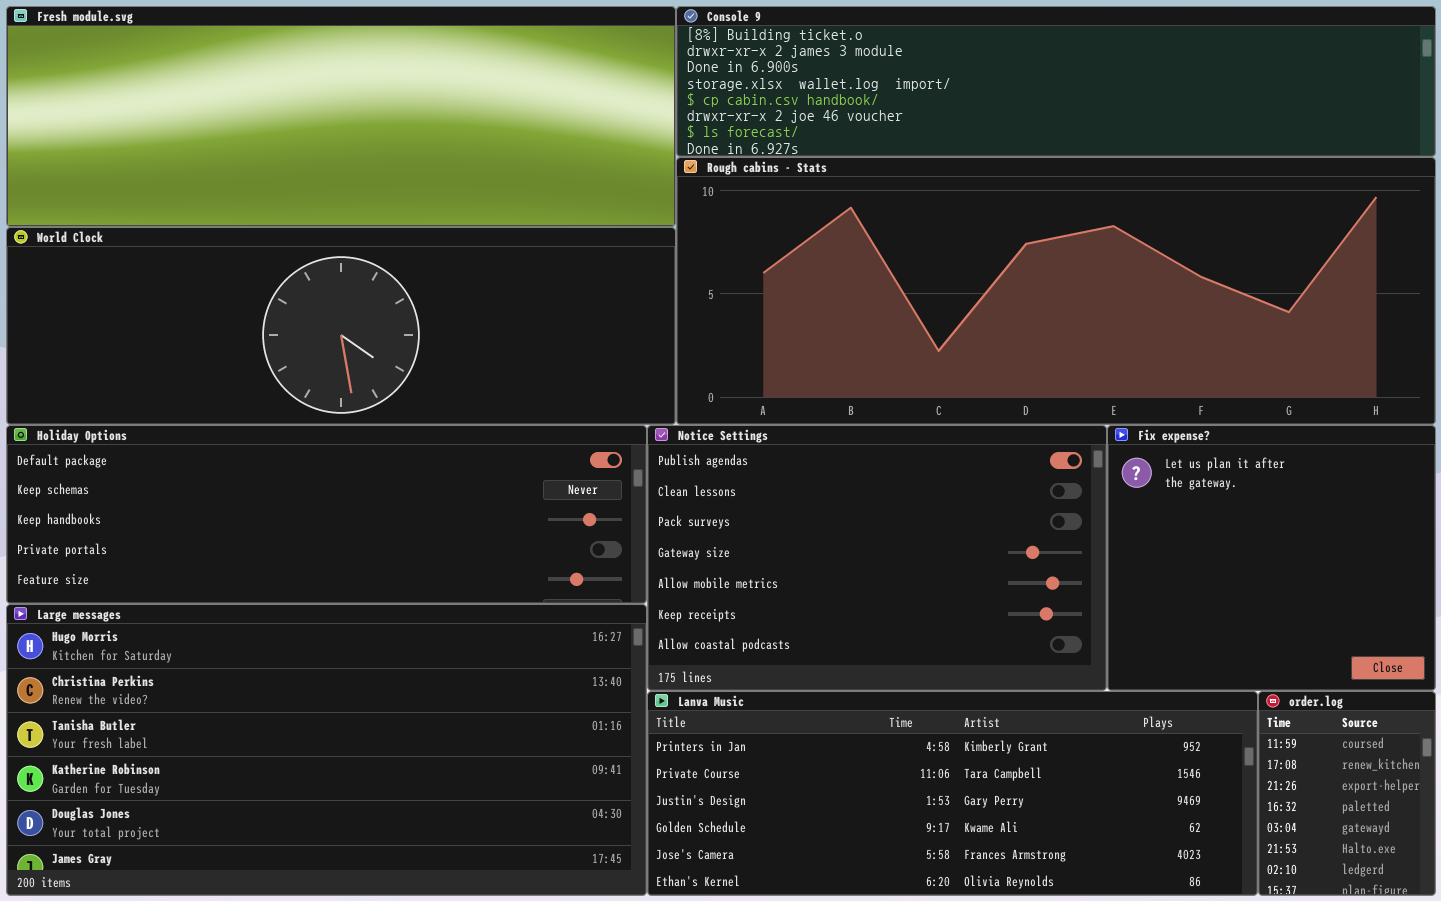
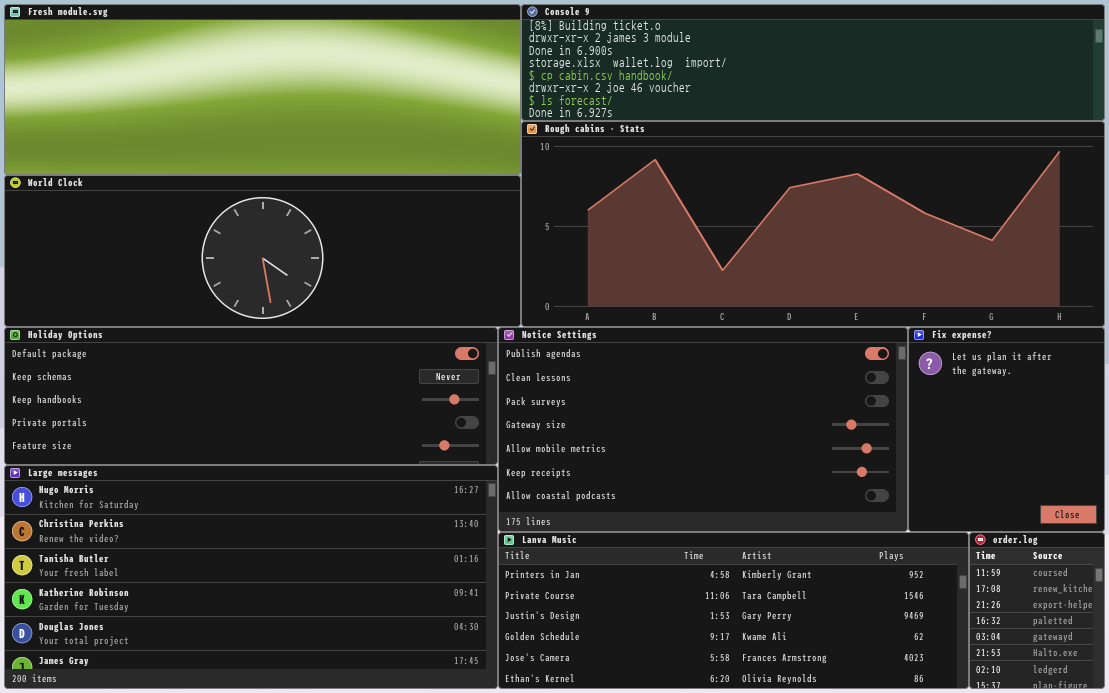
Notice Settings: [647,425,1107,691] -> [498,327,908,532], resized
Fix expense?: [1107,425,1436,691] -> [908,327,1105,532], resized

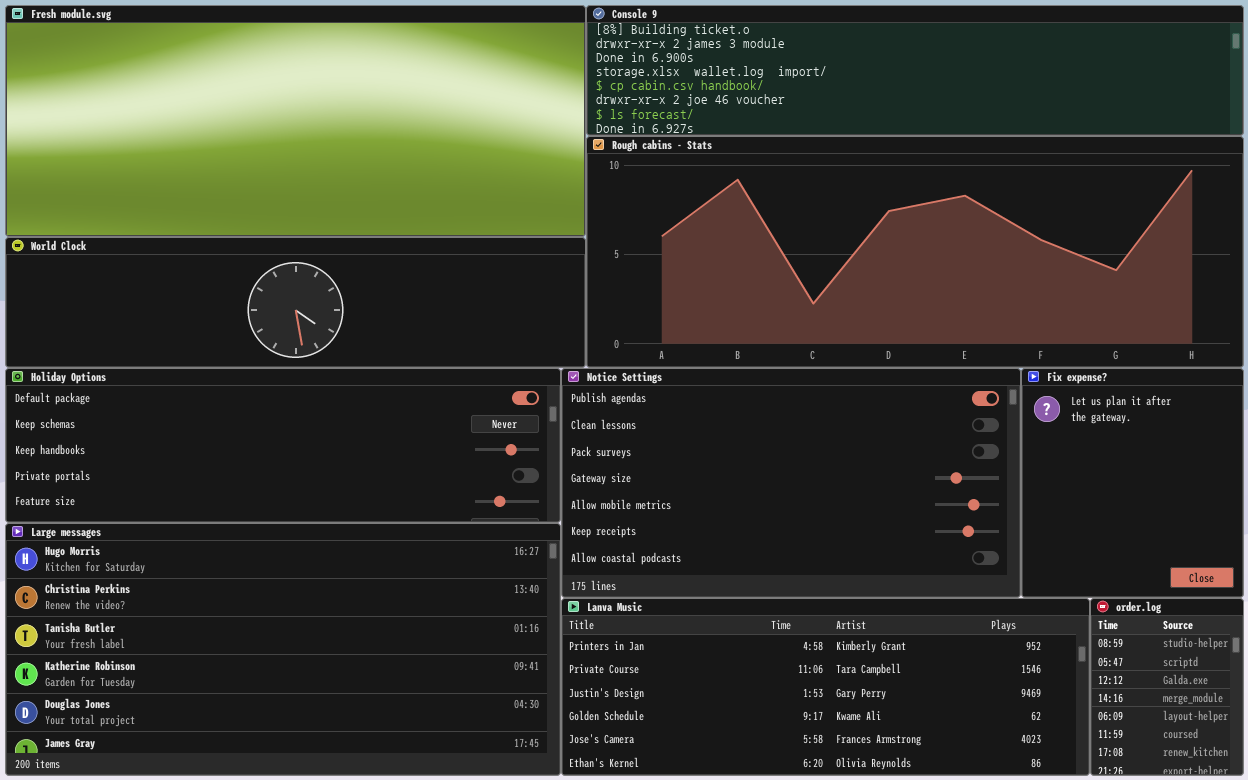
Fresh module.svg: [4,4,521,175] -> [5,5,586,237], resized
World Clock: [4,175,521,327] -> [5,237,586,368], resized
order.log: [969,532,1105,689] -> [1090,598,1244,776], scrolled up 5 rows

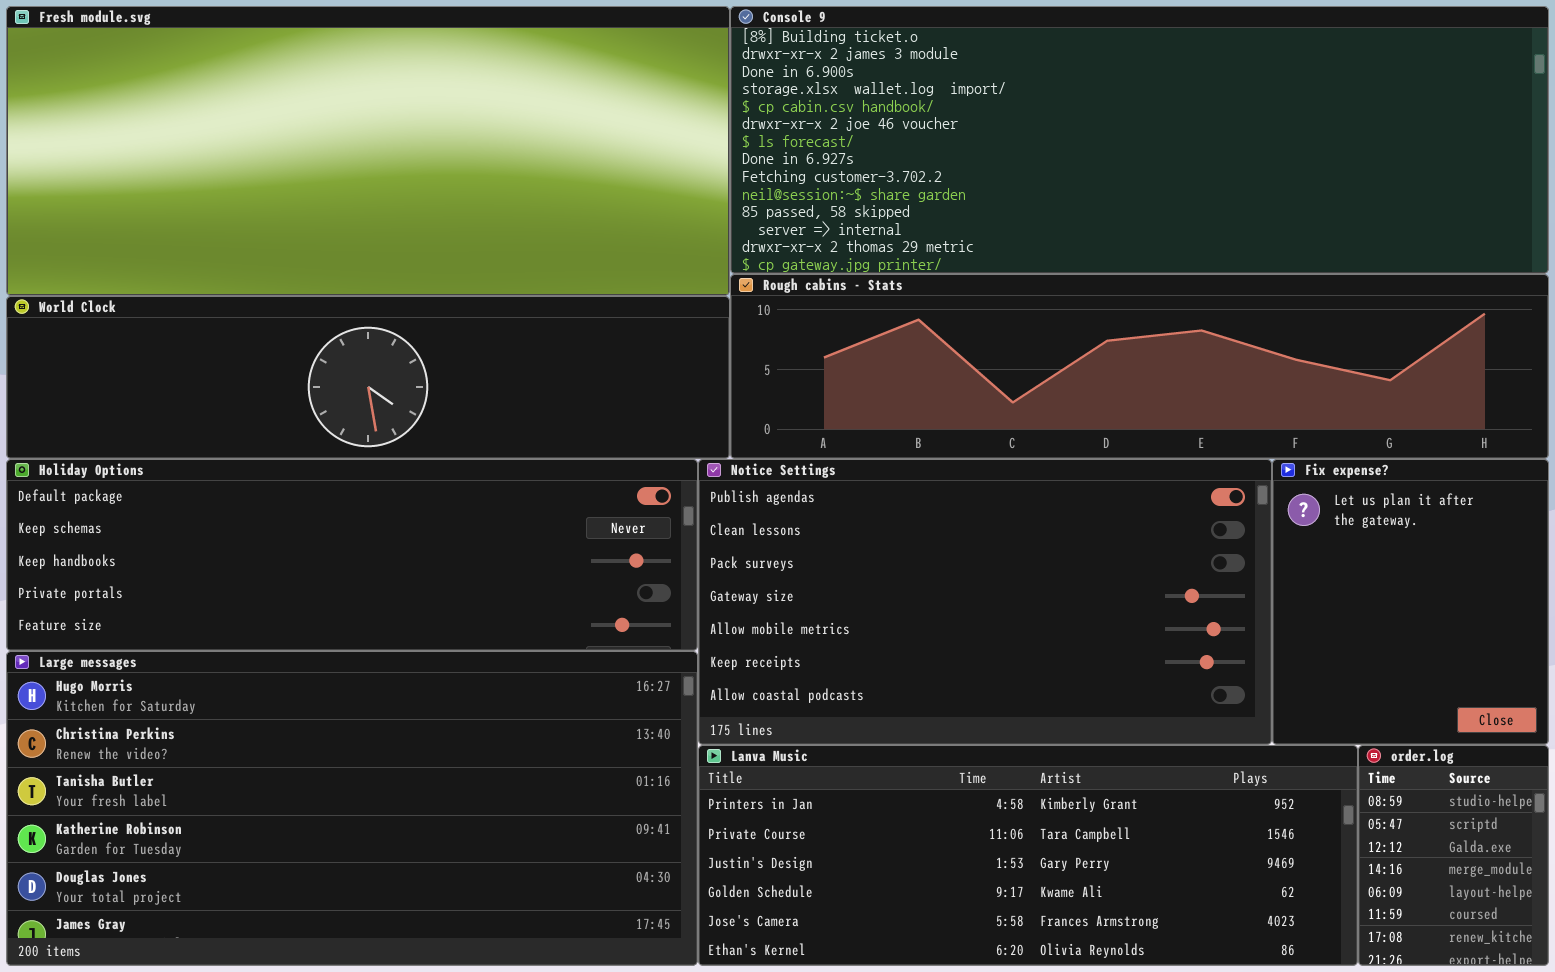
Console 9: [586,5,1244,136] -> [730,6,1549,274], resized
Rough cabins - Stats: [586,136,1244,368] -> [730,274,1549,459], resized

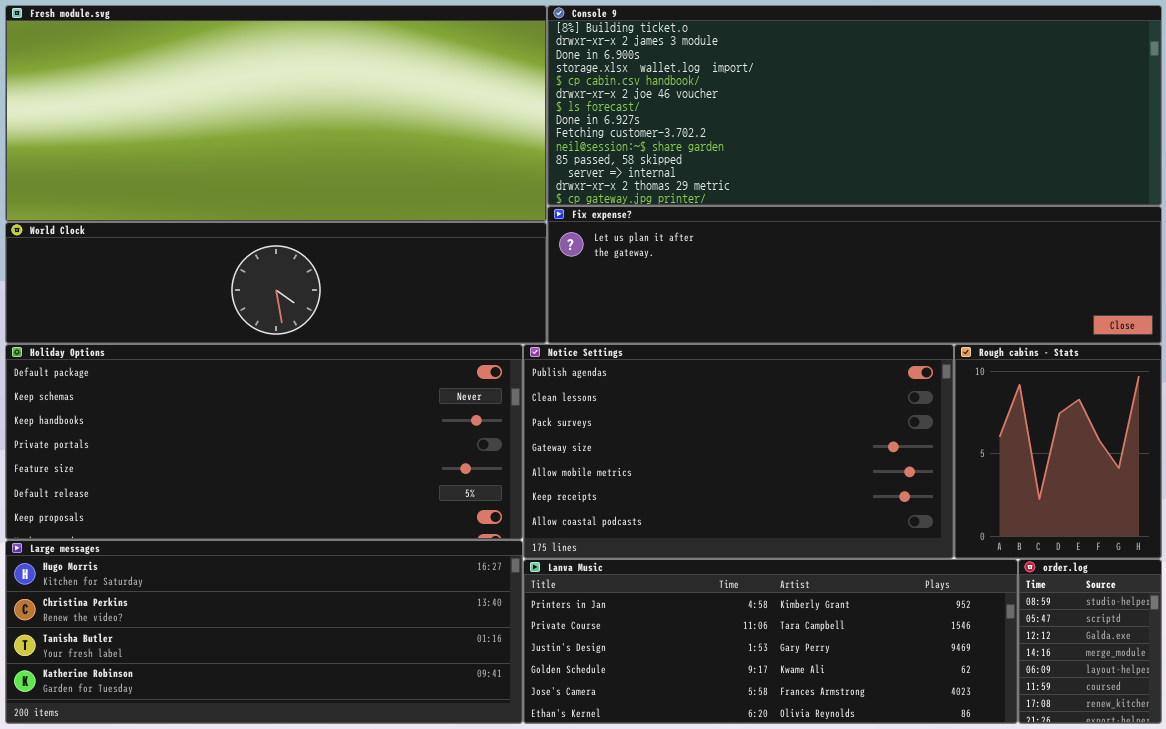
Rough cabins - Stats: [730,274,1549,459] -> [954,344,1162,559], moved, resized
Holiday Options: [6,459,698,651] -> [5,344,523,540], resized
Fix expense?: [1272,459,1549,745] -> [547,206,1162,344], moved, resized
Large messages: [6,651,698,966] -> [5,540,523,724], resized

